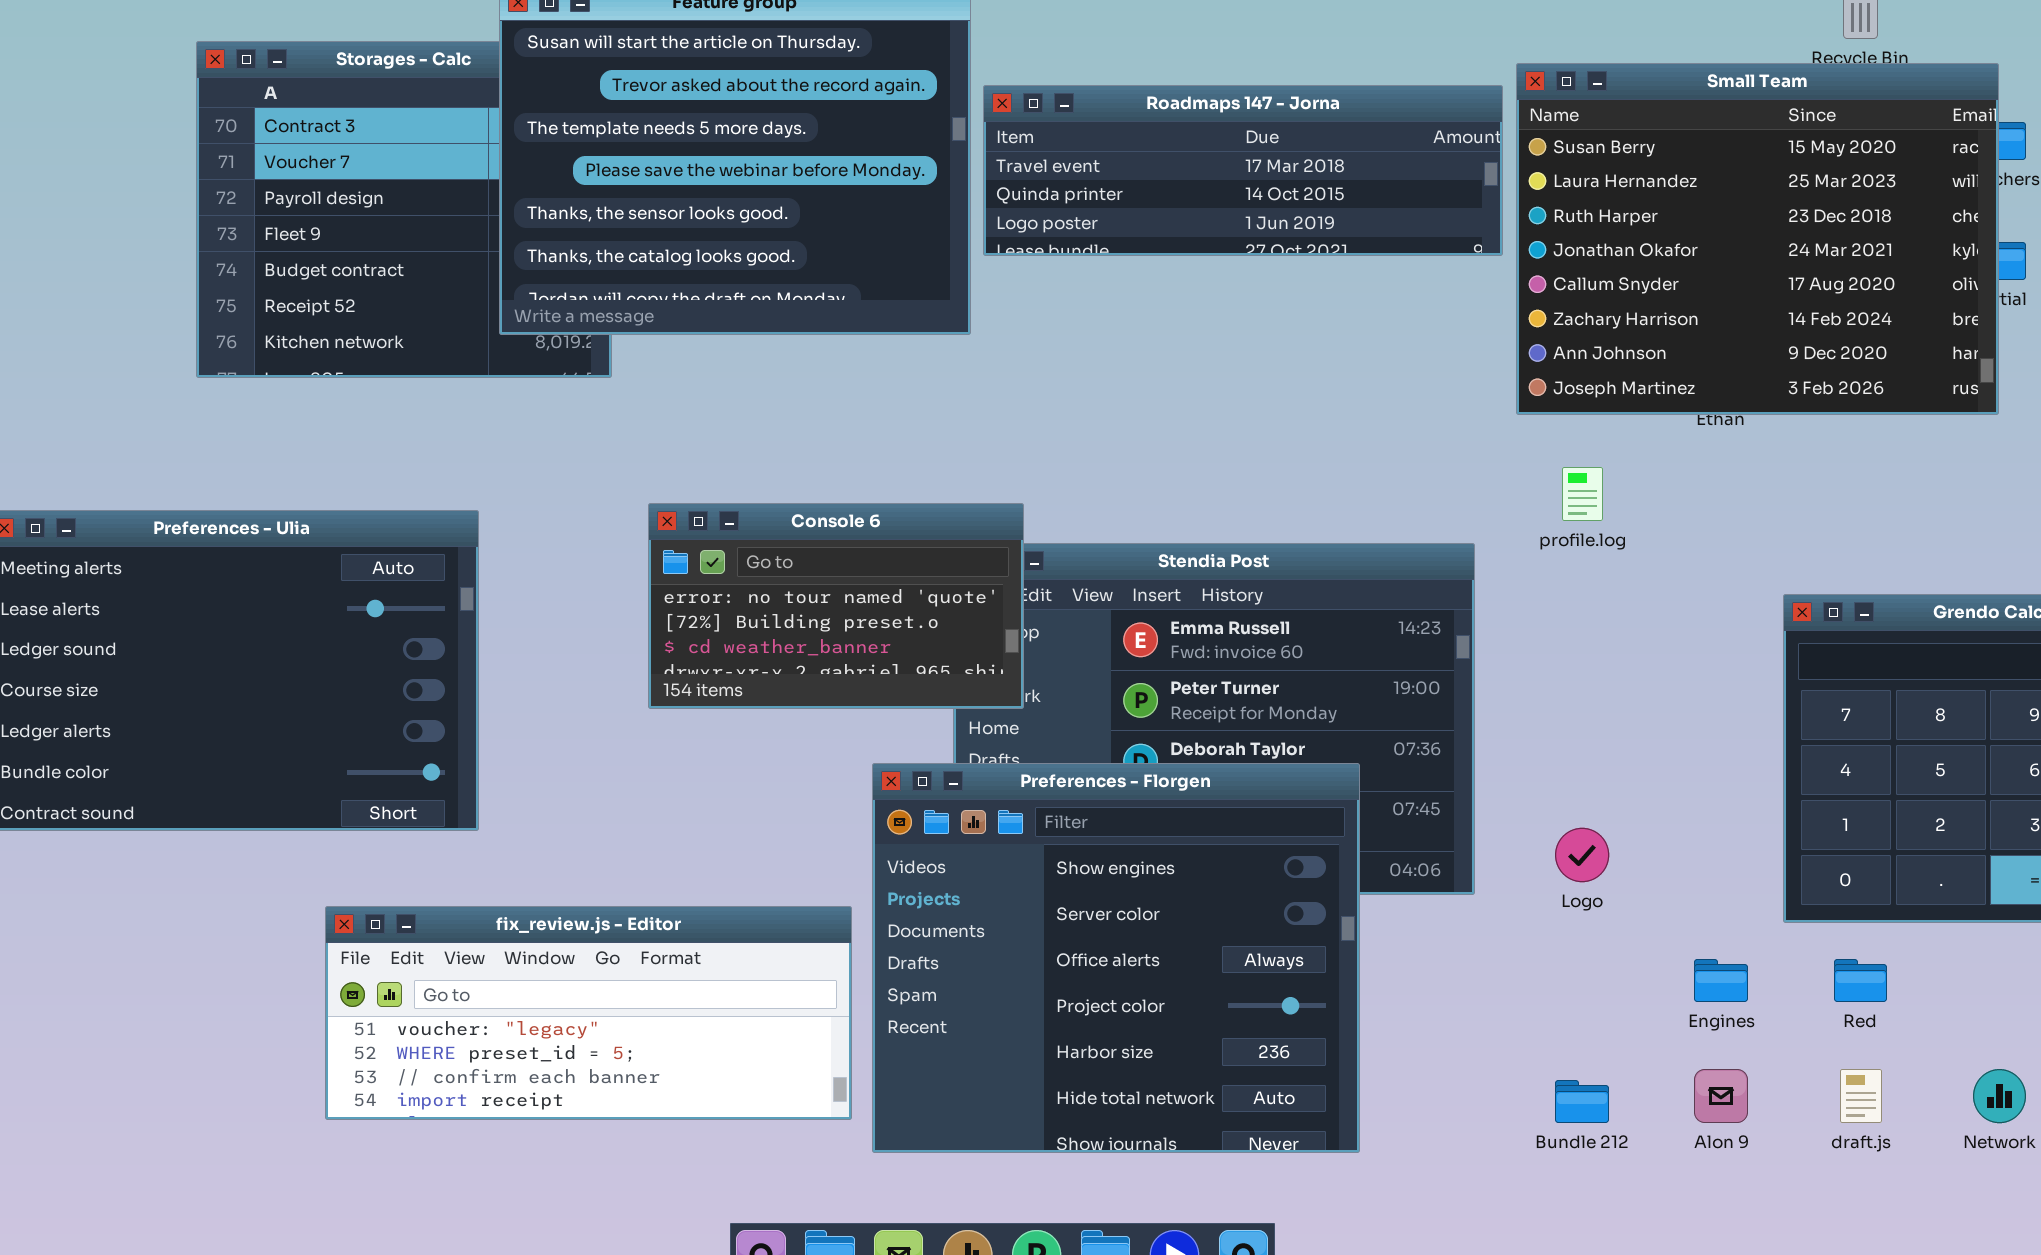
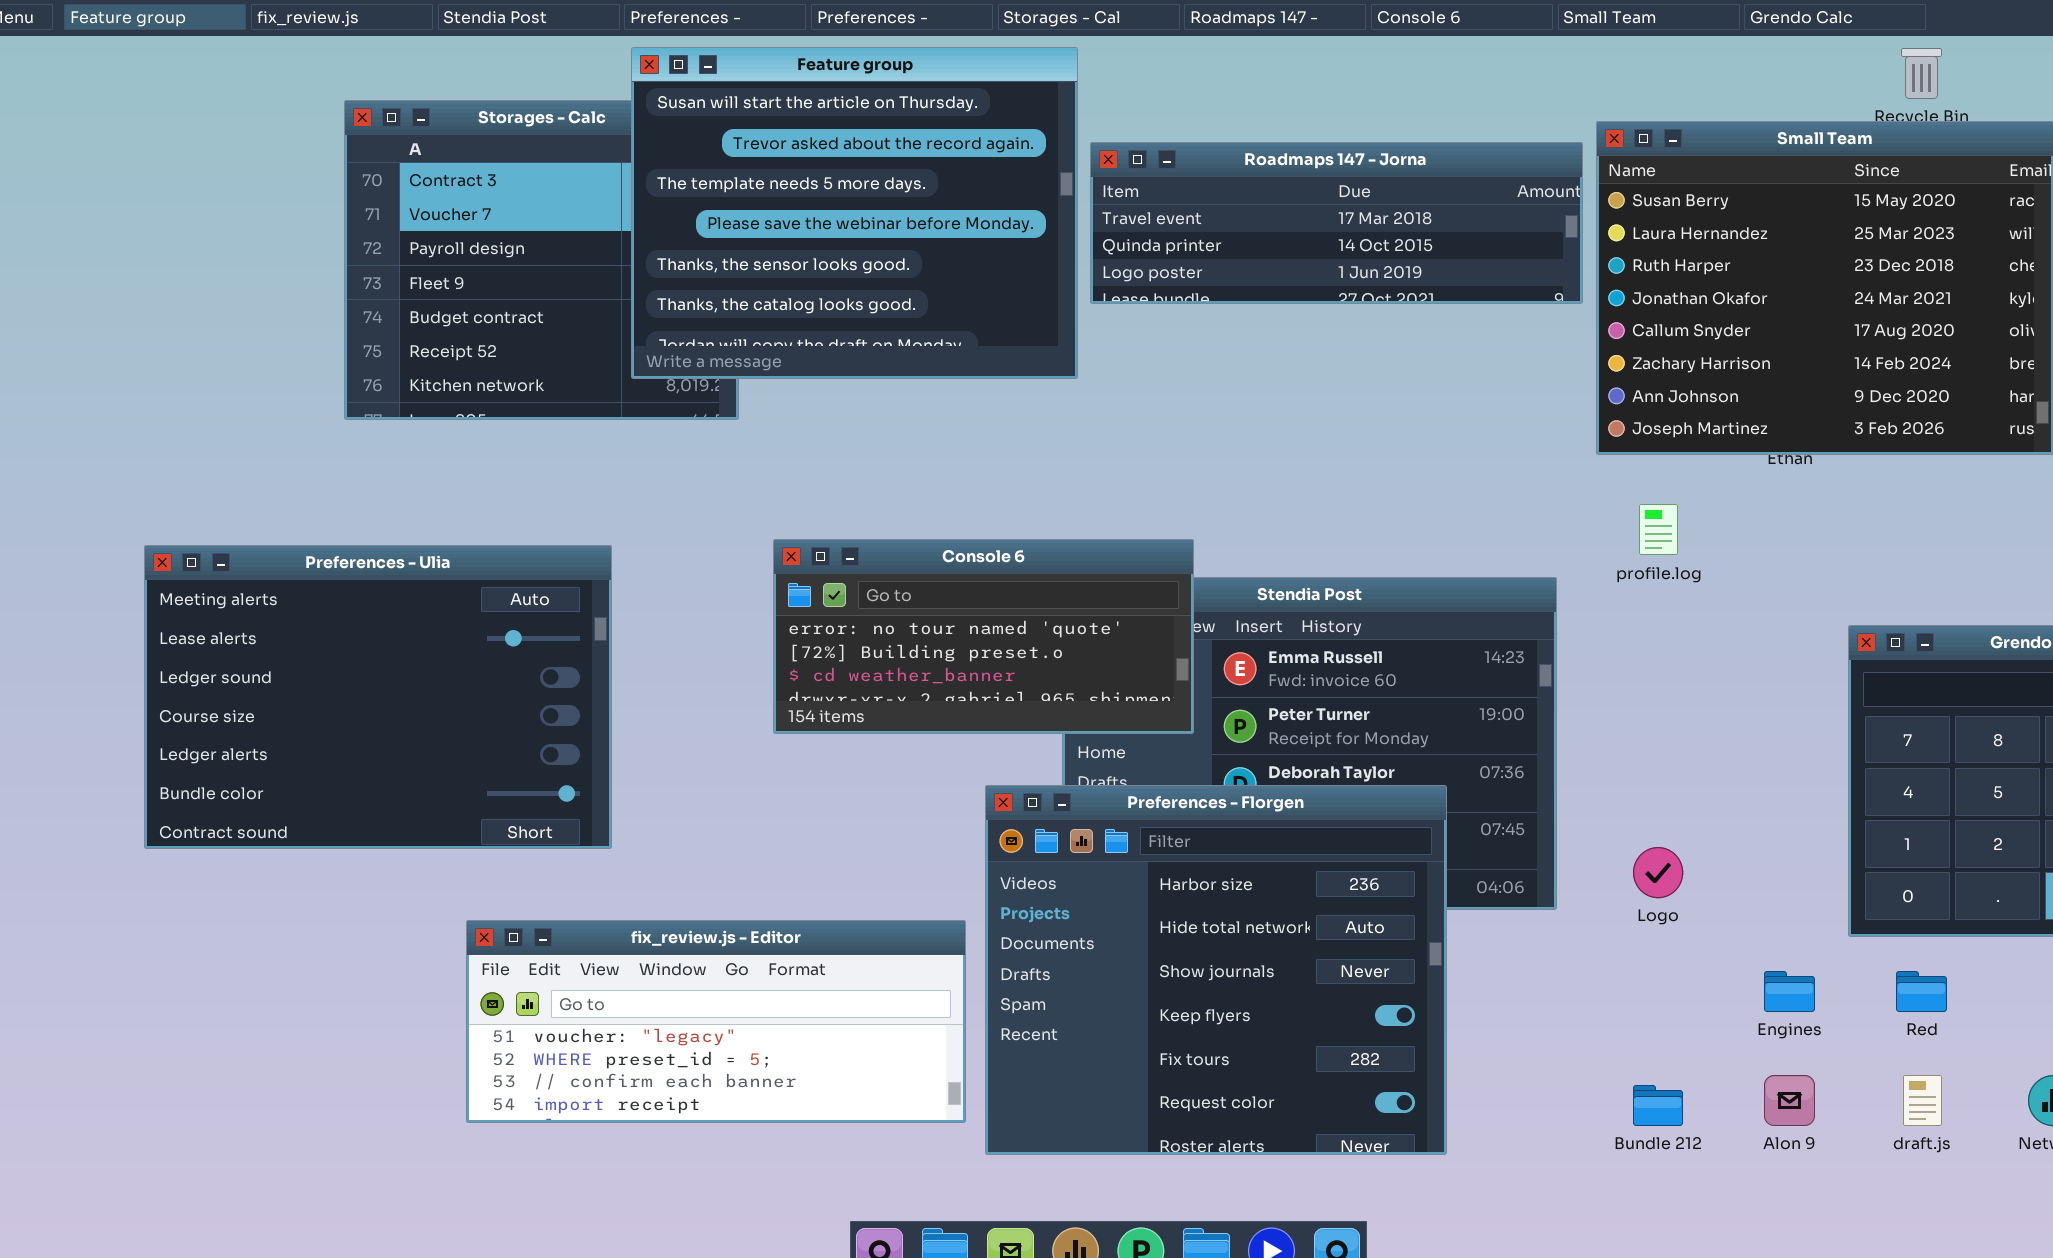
Console 6: [648,503,1024,709] -> [773,539,1194,734], resized
Preferences - Florgen: [872,763,1360,1153] -> [985,785,1447,1155], scrolled down 4 rows

